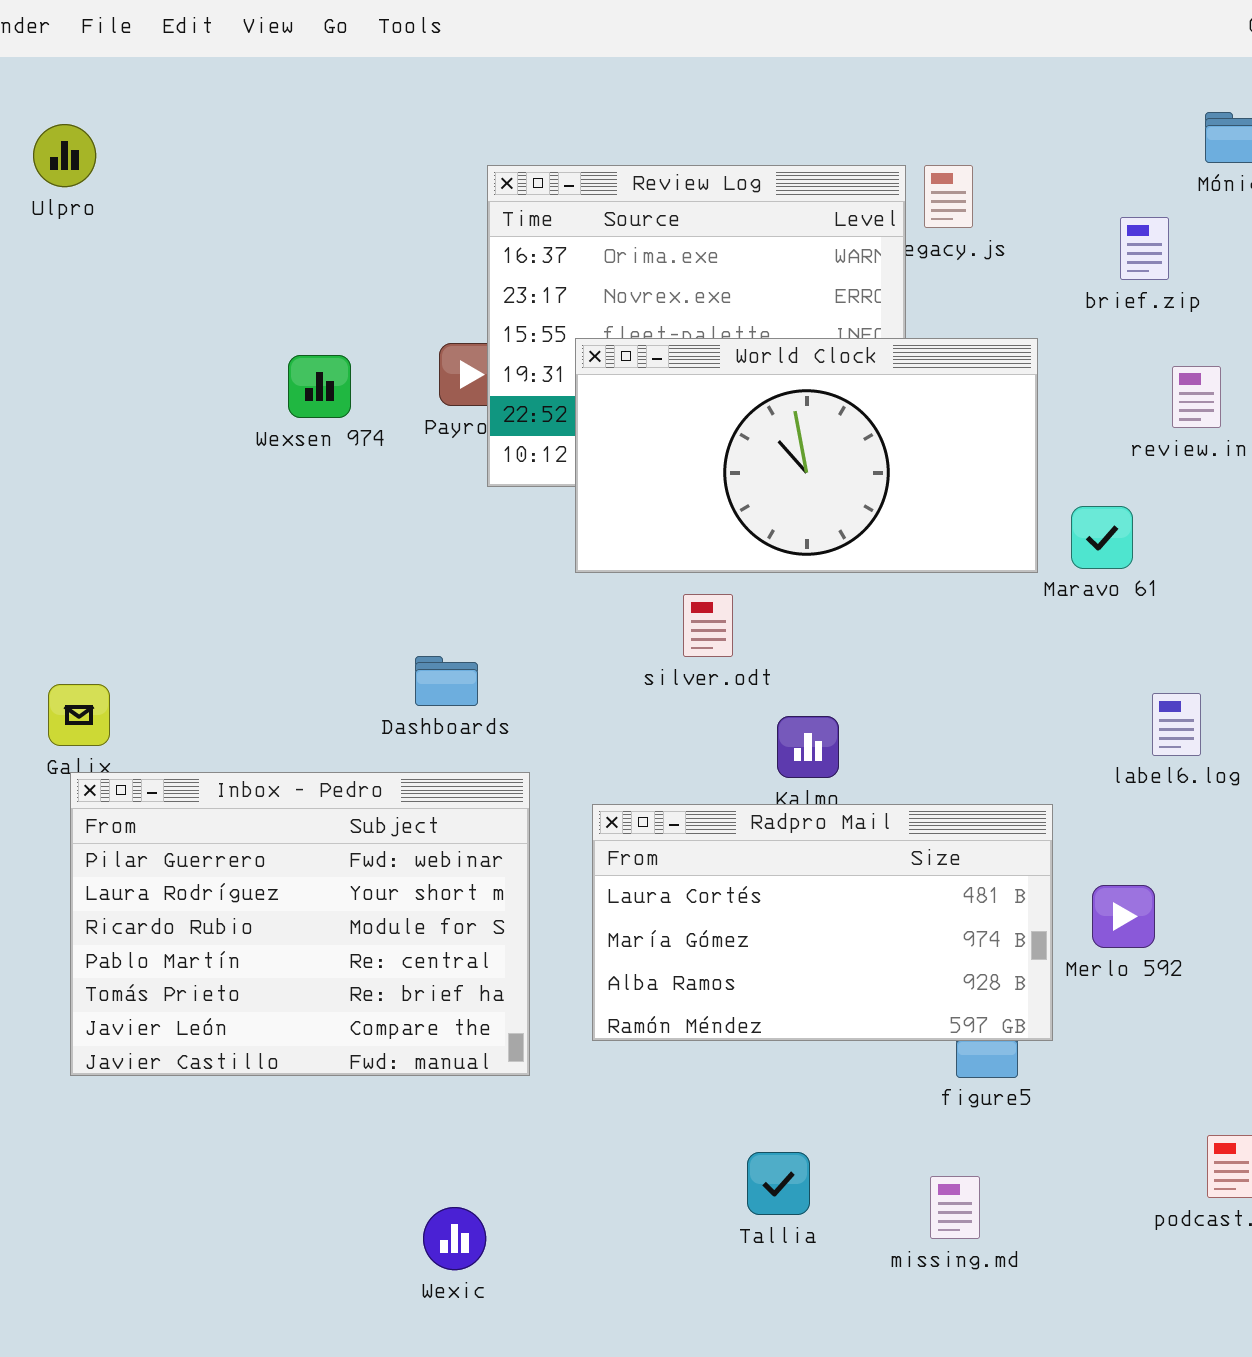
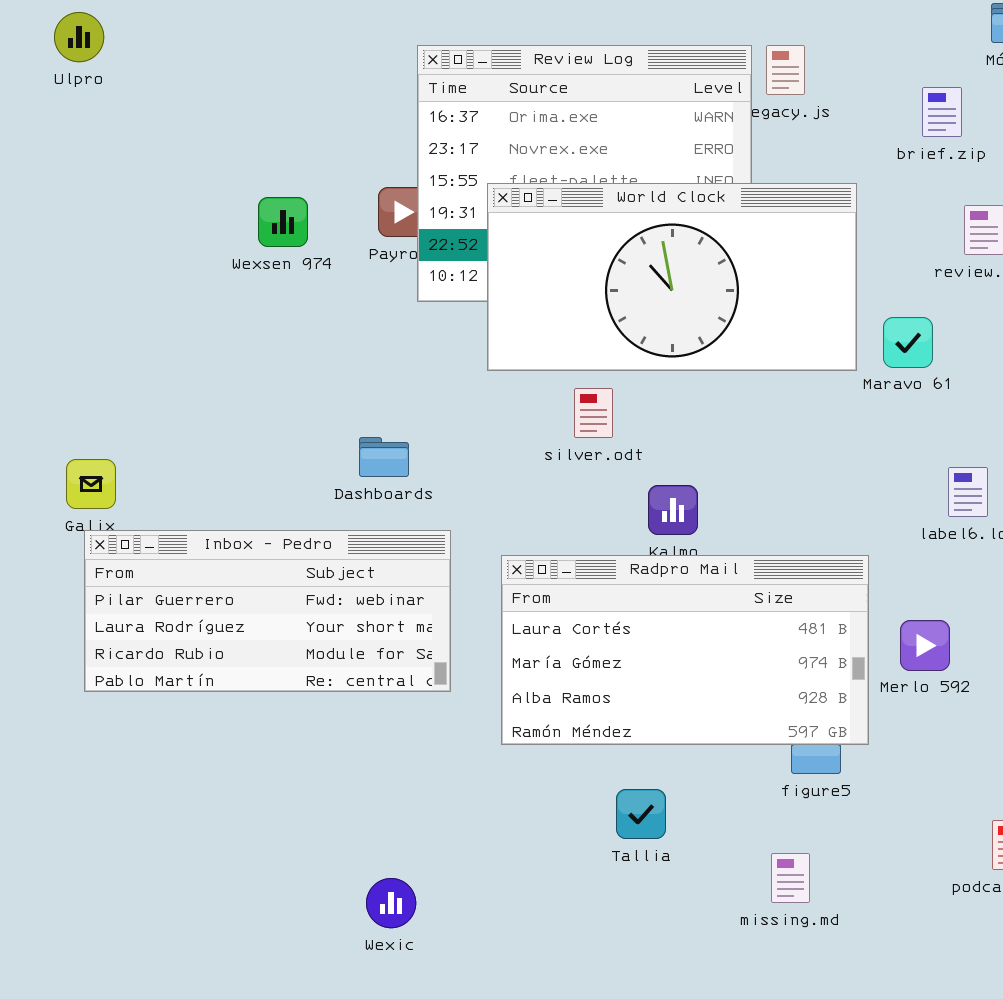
Inbox - Pedro: [70,772,530,1076] -> [84,530,451,692], resized
Tallia: [747,1152,810,1215] -> [616,789,666,839], moved

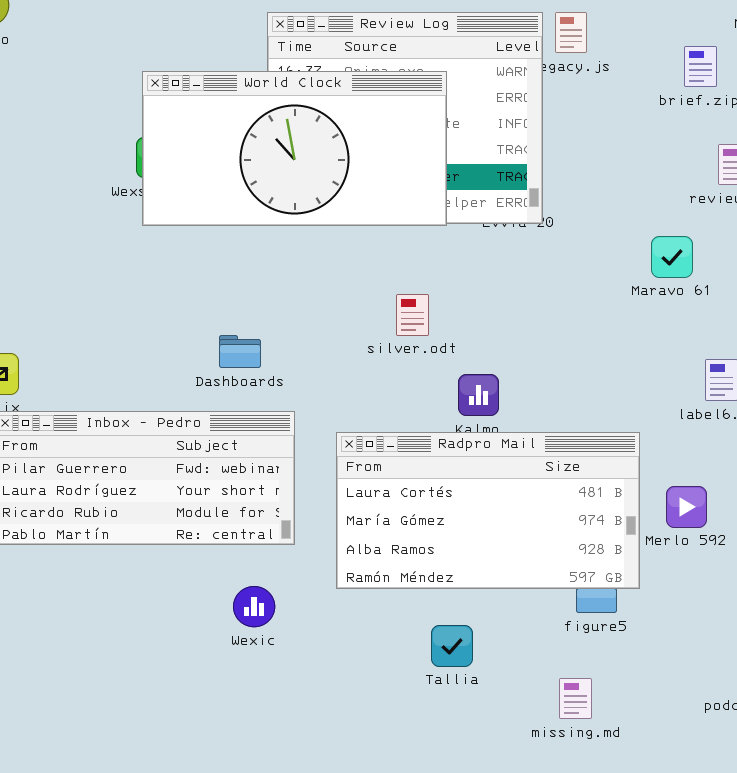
World Clock: [487,183,857,371] -> [142,71,447,226], moved
Wexic: [366,878,416,928] -> [233,586,275,627], moved

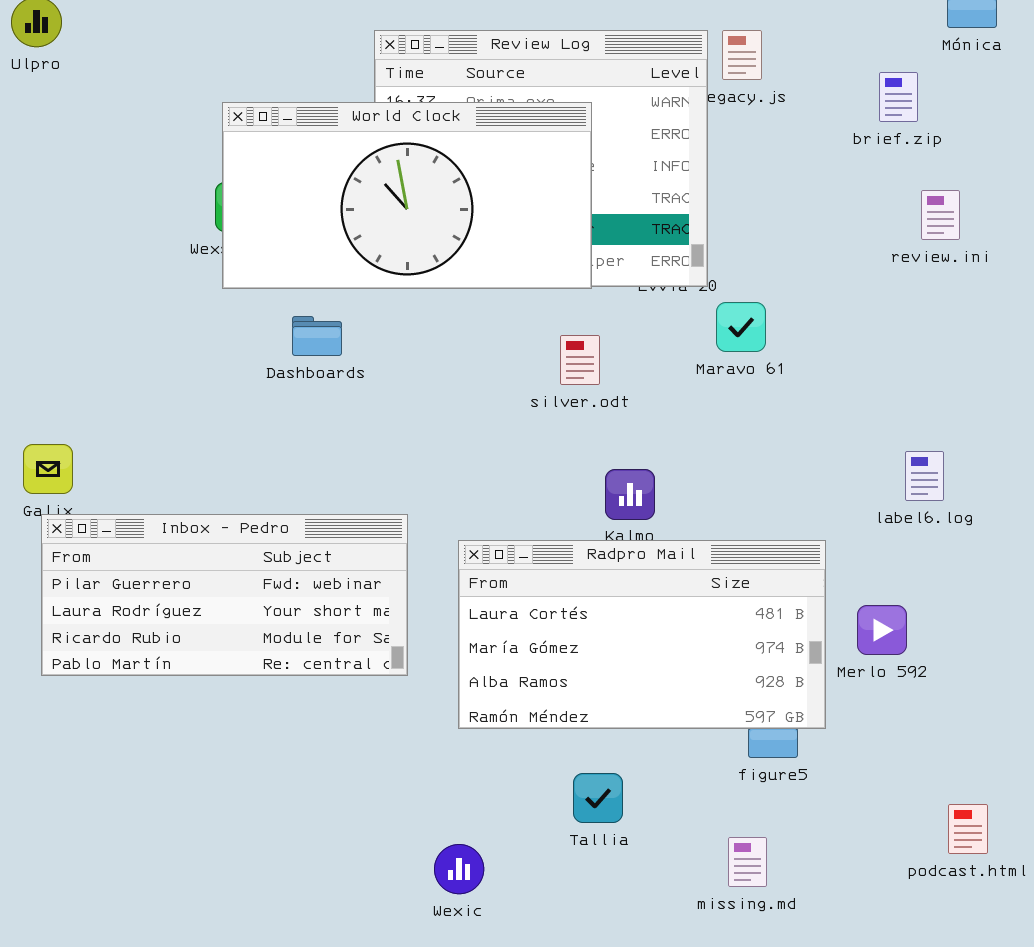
Maravo 61: [651,236,693,278] -> [716,302,766,352], moved
silver.odt: [396,294,429,336] -> [560,335,600,385], moved
Dashboards: [219,335,261,368] -> [292,316,342,356], moved
Wexic: [233,586,275,627] -> [434,844,484,894], moved

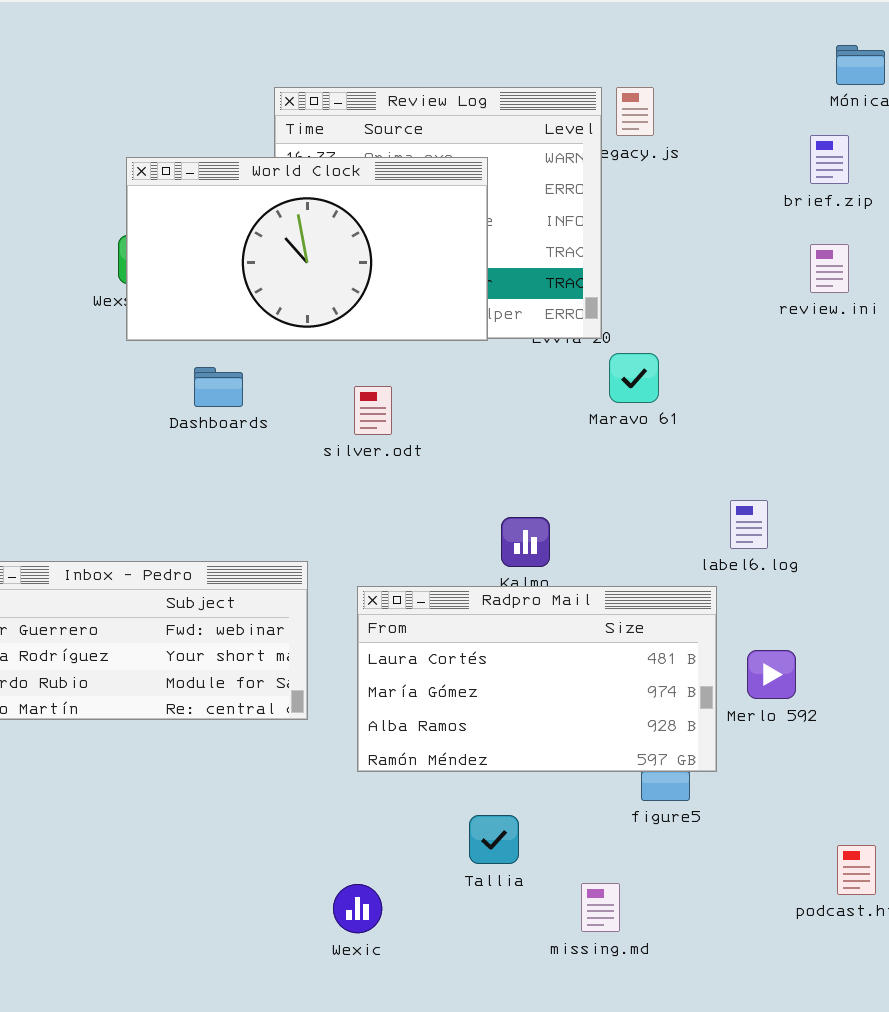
brief.zip: [879,72,918,122] -> [810,135,849,184], moved
silver.odt: [560,335,600,385] -> [354,386,392,435], moved
label6.log: [905,451,944,501] -> [730,500,768,549], moved
missing.md: [728,837,767,887] -> [581,883,620,932], moved

